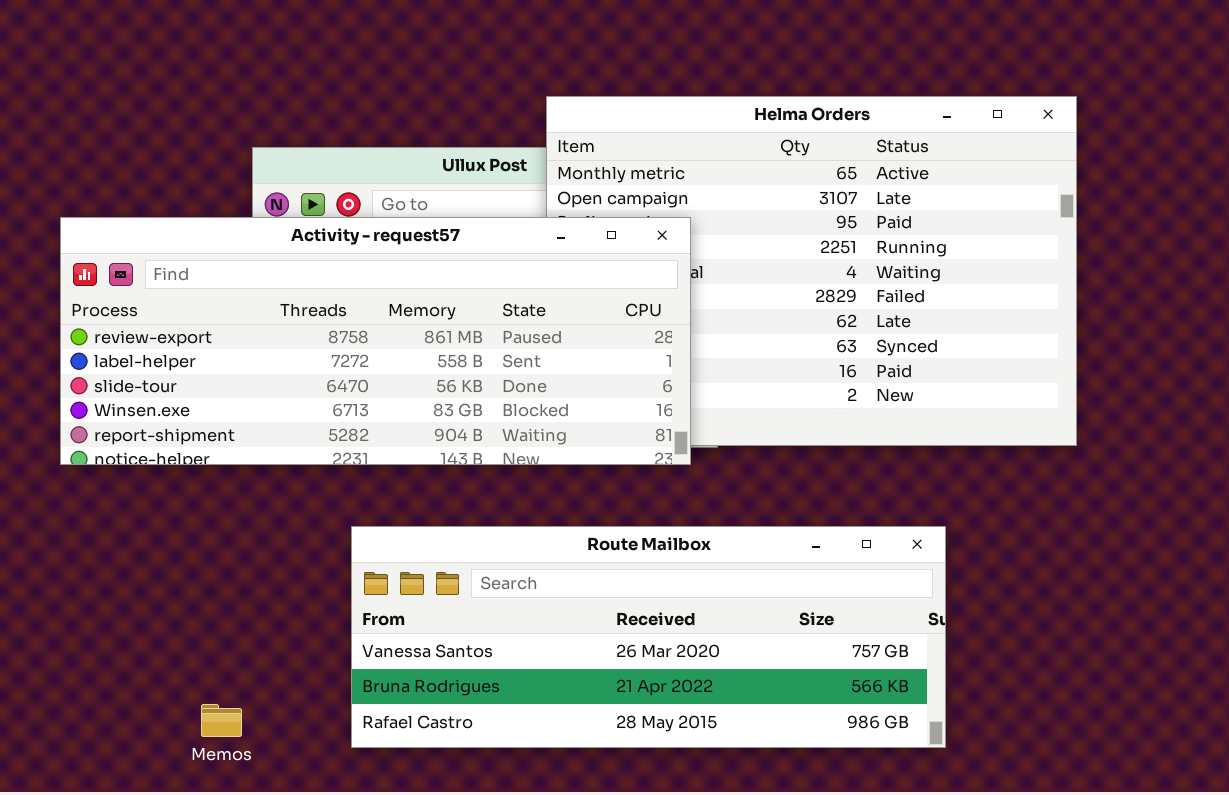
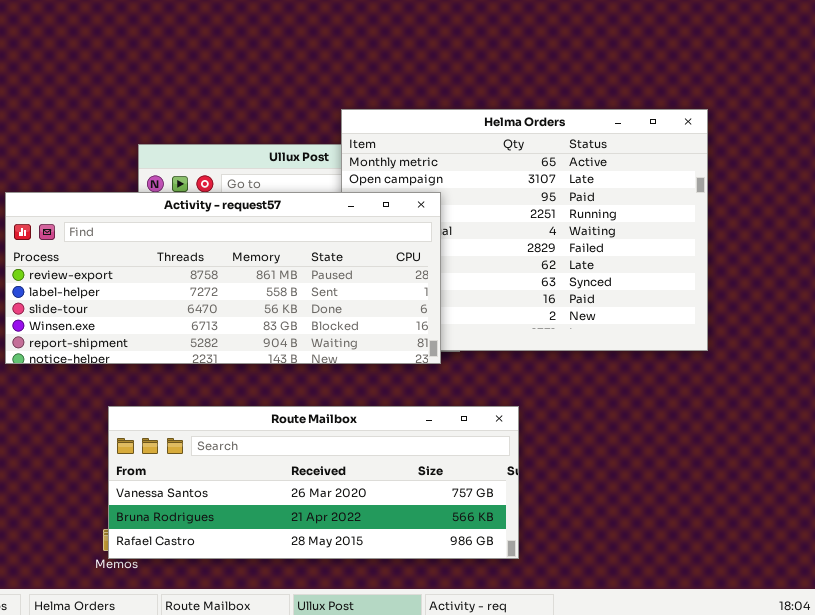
Route Mailbox: [351,526,946,748] -> [108,406,519,559], moved

